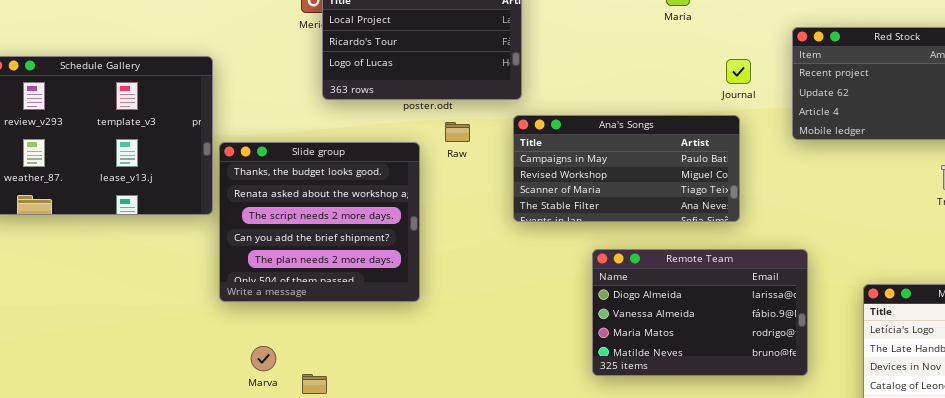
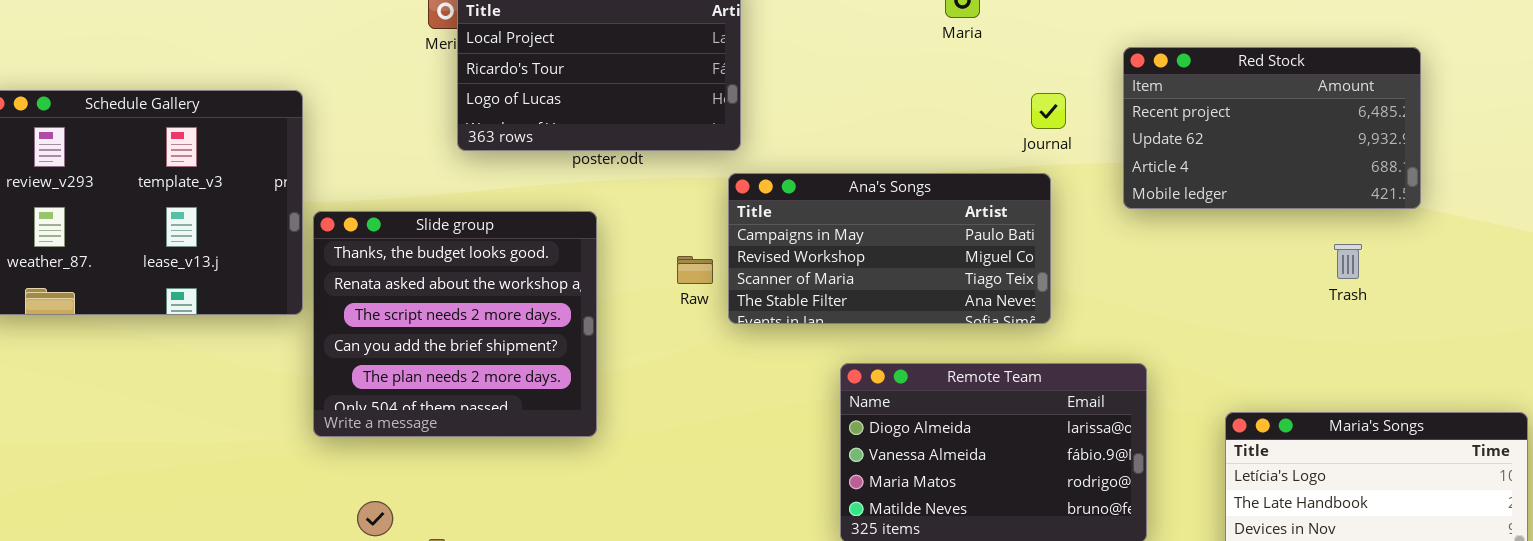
Raw: [445,122,470,142] -> [677,256,713,284], moved

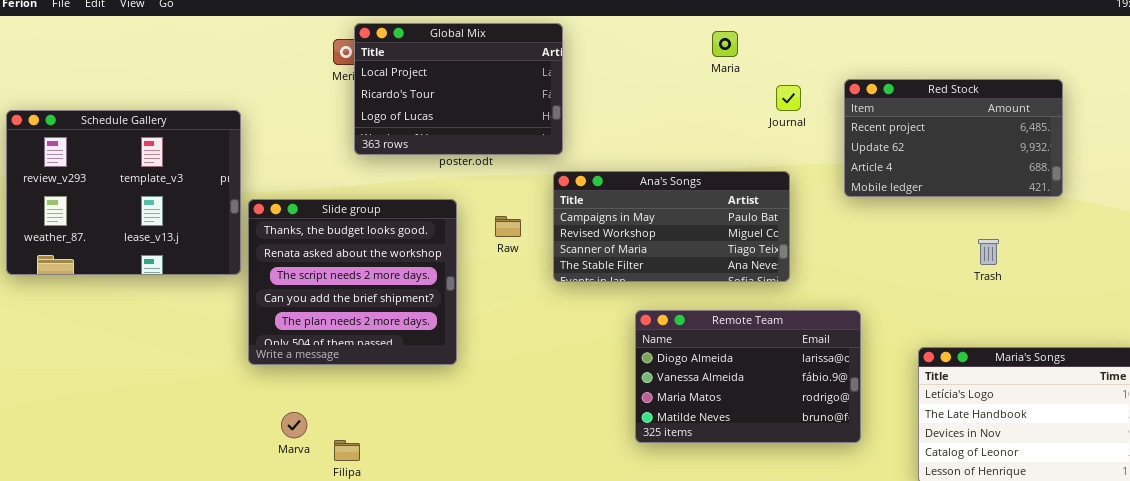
Journal: [1031,93,1066,129] -> [776,85,801,111], moved
Trash: [1334,244,1362,279] -> [978,239,999,265], moved
Raw: [677,256,713,284] -> [495,216,521,237], moved

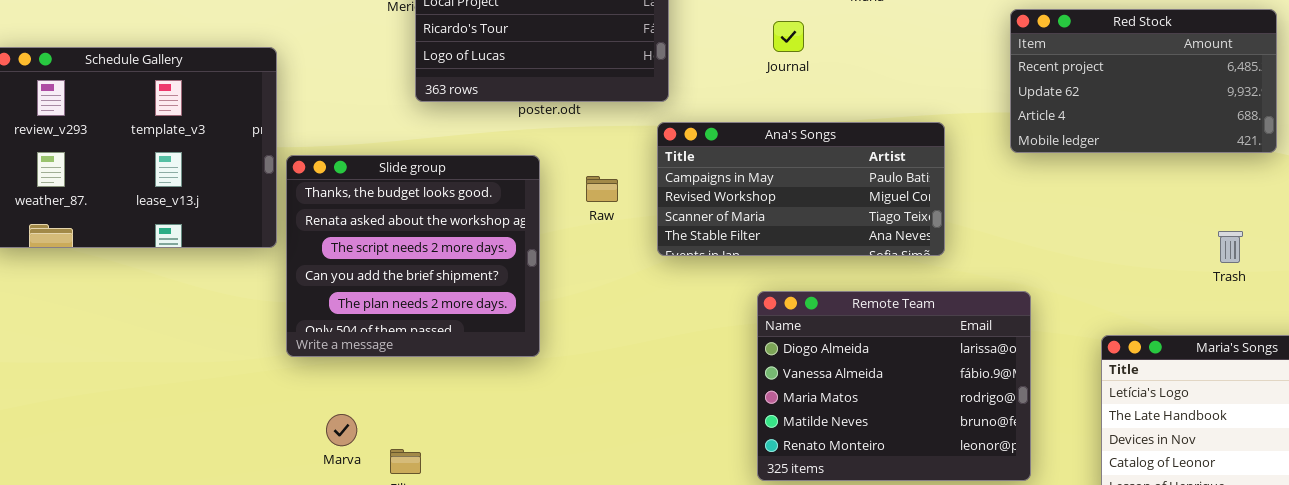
Journal: [776,85,801,111] -> [773,21,804,52], moved
Trash: [978,239,999,265] -> [1218,231,1243,263], moved
Remote Team: [635,310,861,443] -> [757,291,1031,481], resized

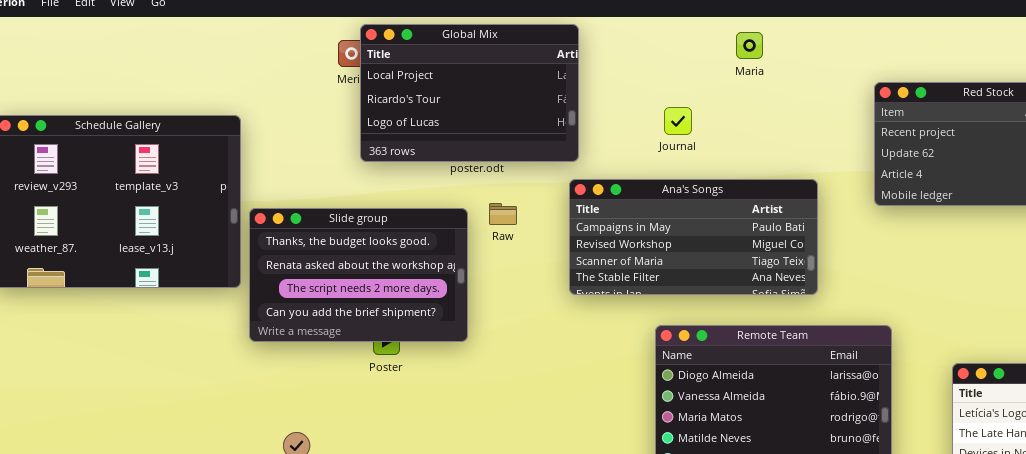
Journal: [773,21,804,52] -> [664,107,692,135], moved
Slide group: [286,155,540,357] -> [249,208,468,342], resized
Raw: [586,176,618,202] -> [489,203,517,225], moved

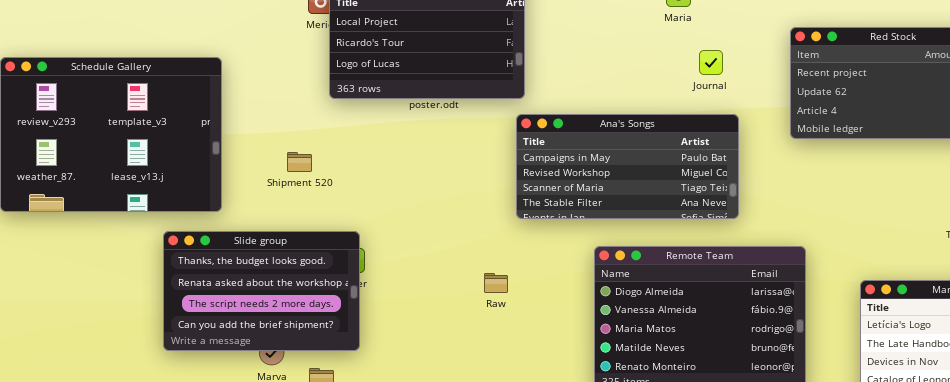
Journal: [664,107,692,135] -> [699,50,723,75], moved
Raw: [489,203,517,225] -> [484,273,508,293], moved
Slide group: [249,208,468,342] -> [163,231,360,351], moved

